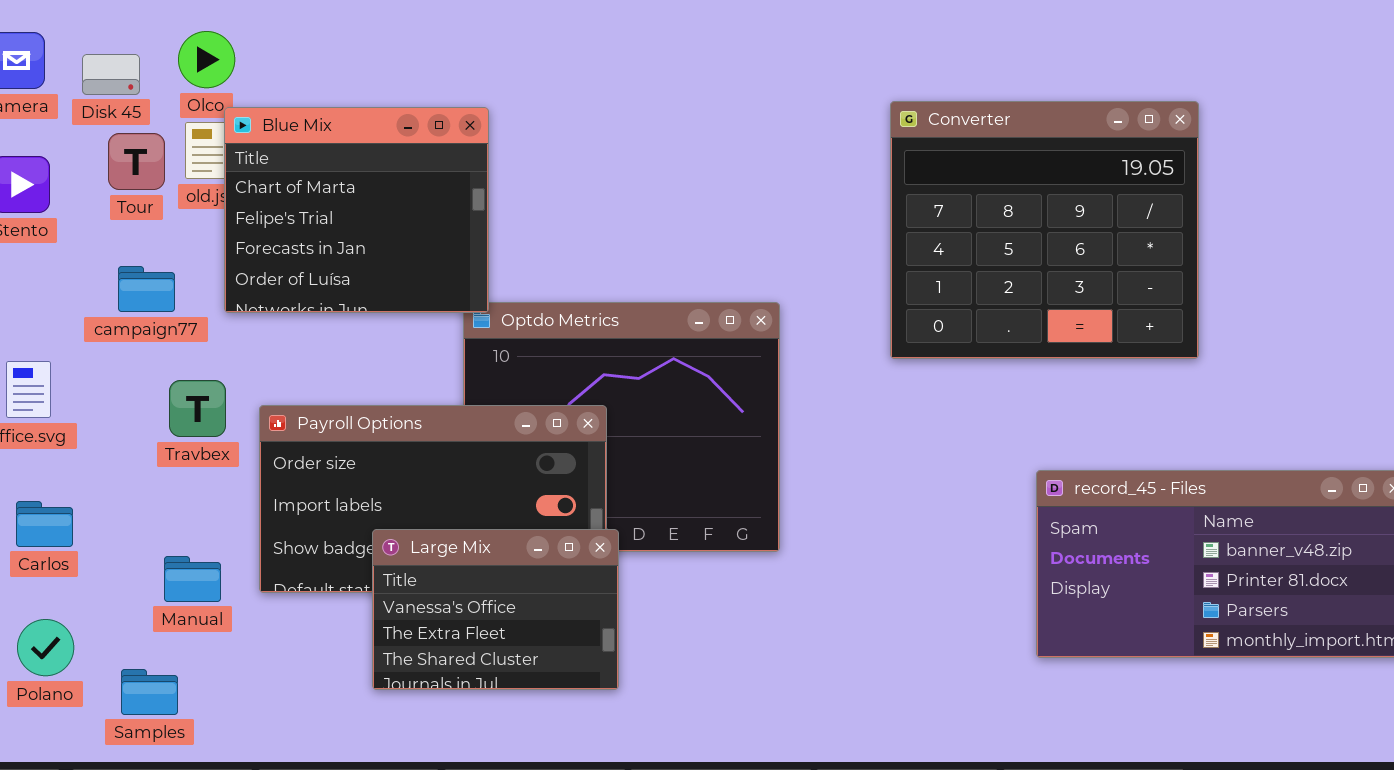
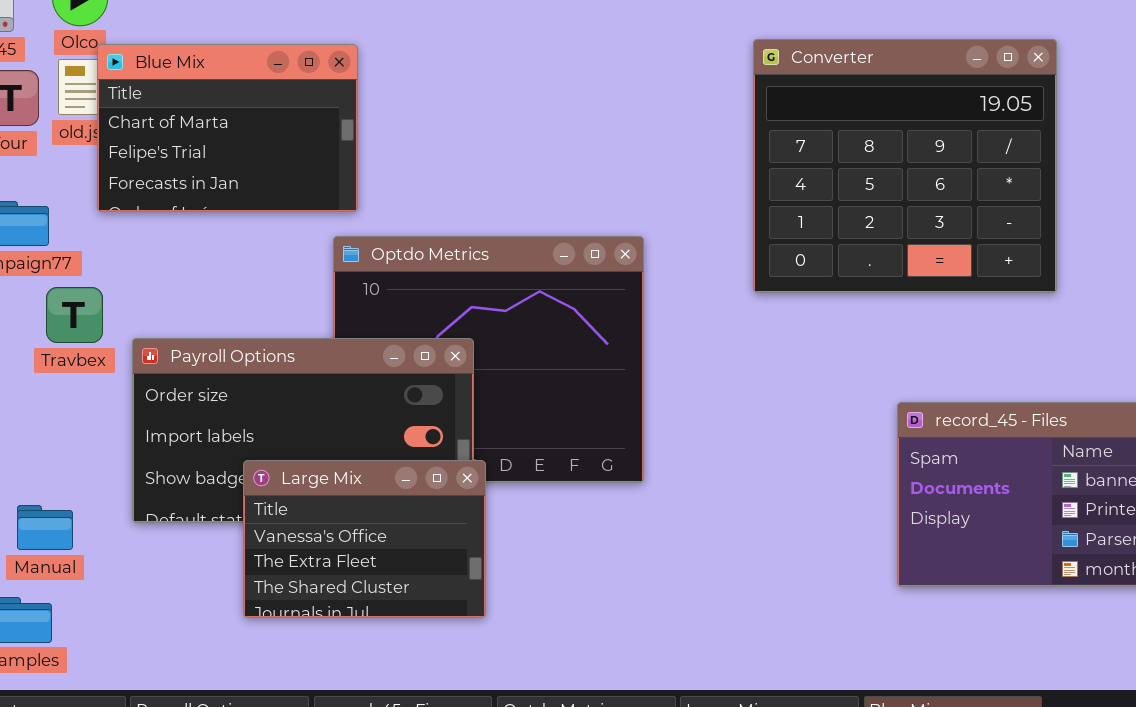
Blue Mix: [224,107,489,313] -> [97,44,358,212], resized
Travbex: [169,380,226,437] -> [46,287,103,343], moved
Manual: [164,556,221,602] -> [17,505,73,550], moved

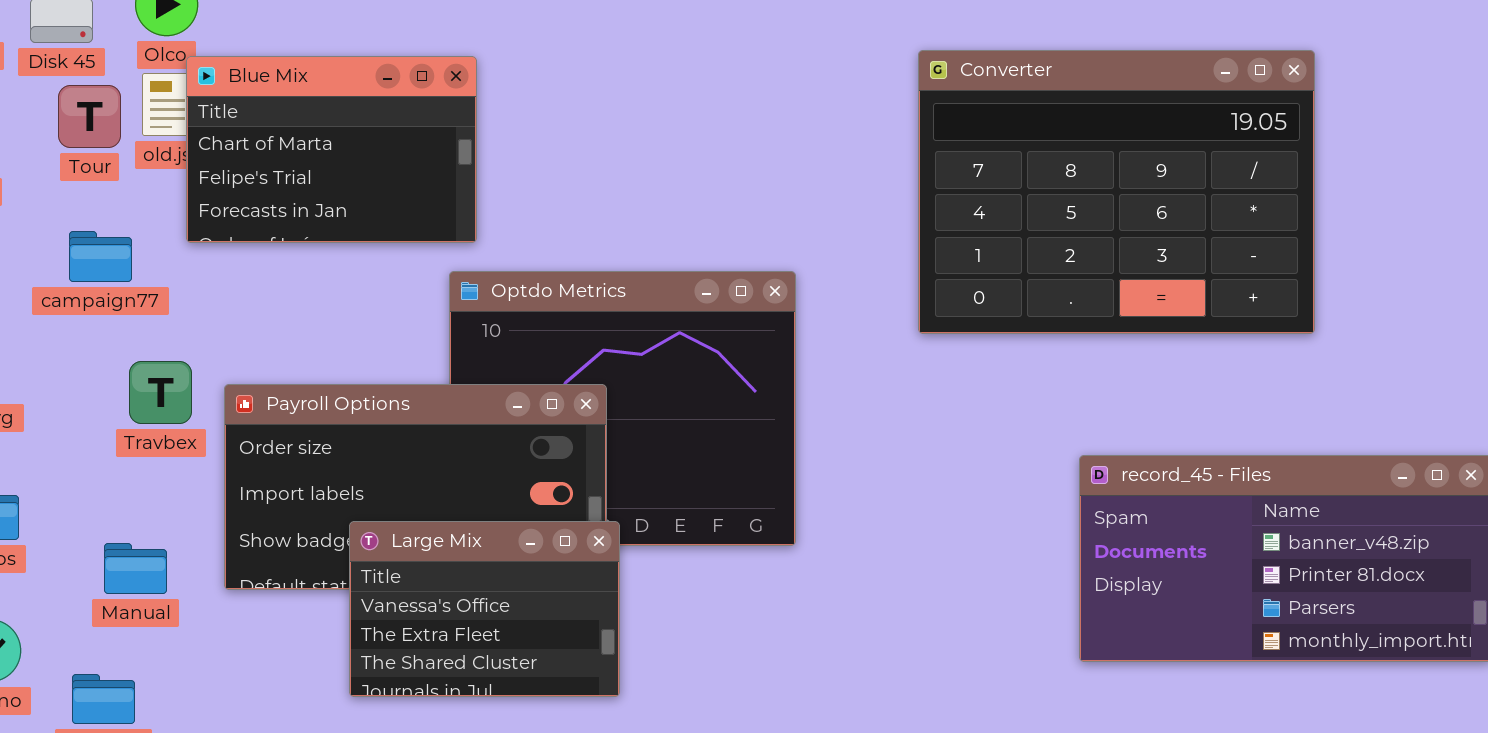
Converter: [753,39,1057,293] -> [918,50,1315,334], resized
Travbex: [46,287,103,343] -> [129,361,192,424], moved
Manual: [17,505,73,550] -> [104,543,167,594], moved

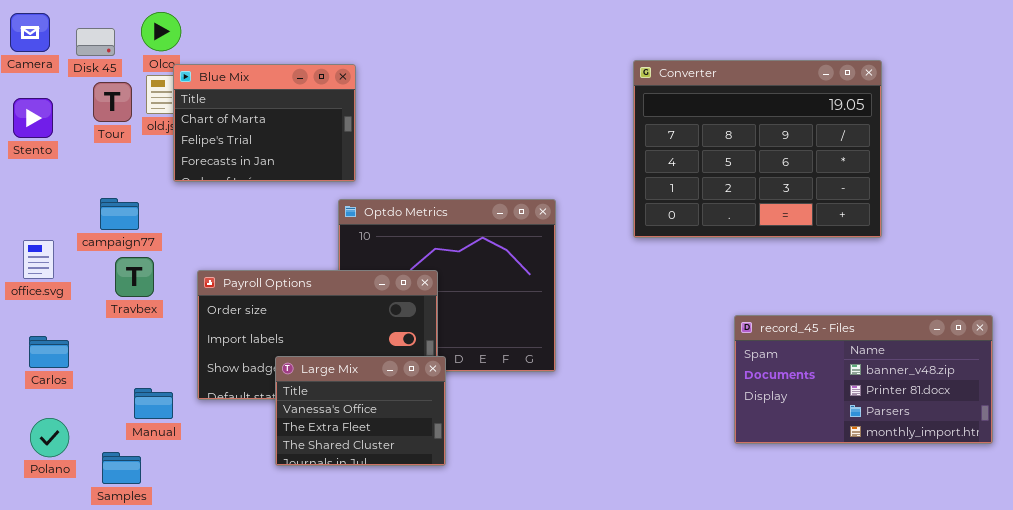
campaign77: [69,231,132,282] -> [100,198,139,230], moved
Travbex: [129,361,192,424] -> [115,257,154,297], moved
Manual: [104,543,167,594] -> [134,388,173,419], moved

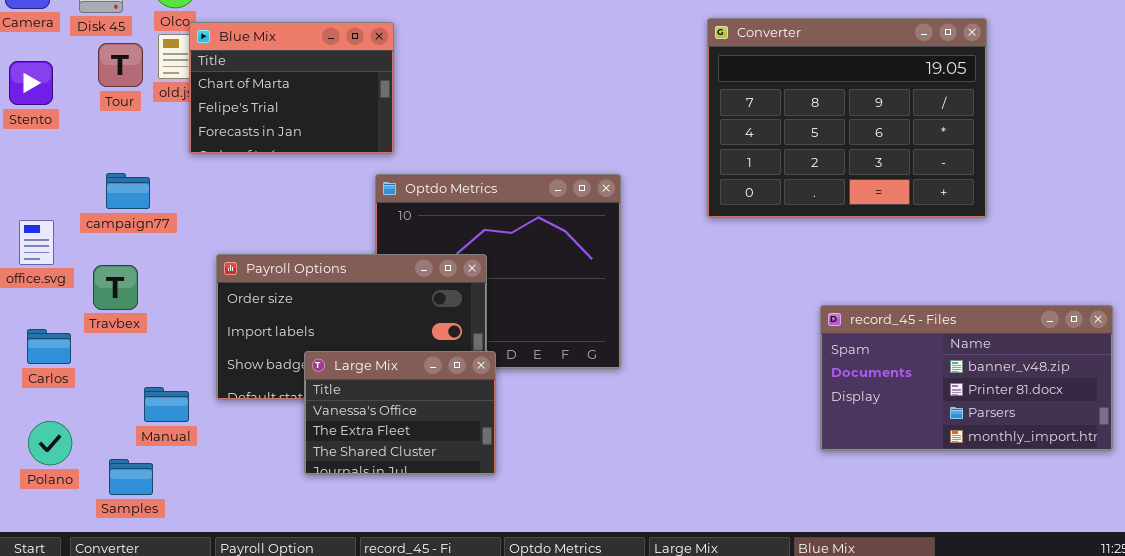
Travbex: [115,257,154,297] -> [93,265,138,310], moved

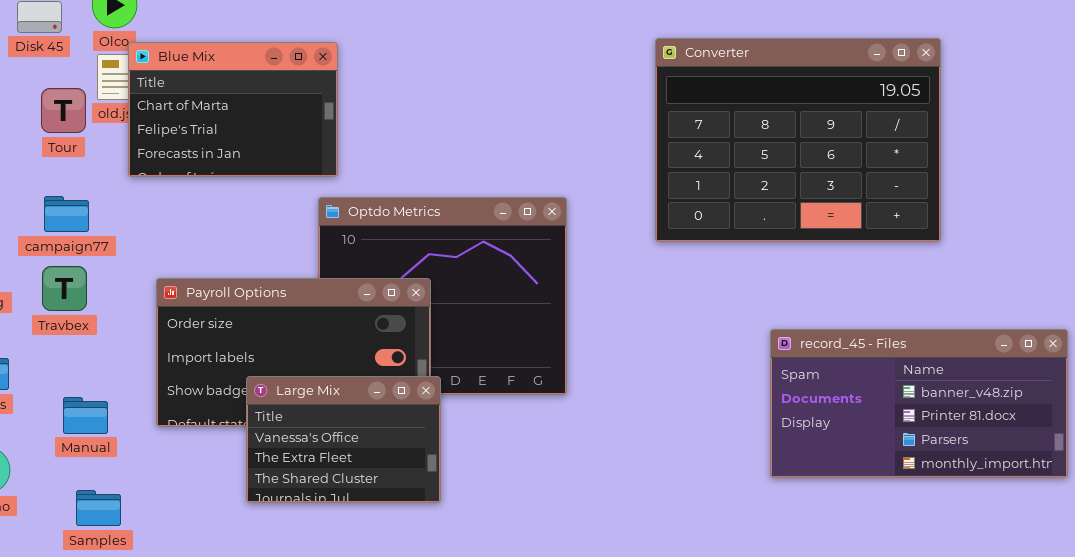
Tour: [98,43,143,87] -> [41,88,86,133], moved
Travbex: [93,265,138,310] -> [42,266,87,311], moved
Manual: [144,387,189,422] -> [63,397,108,434], moved
Samples: [109,459,153,495] -> [76,490,121,526], moved

